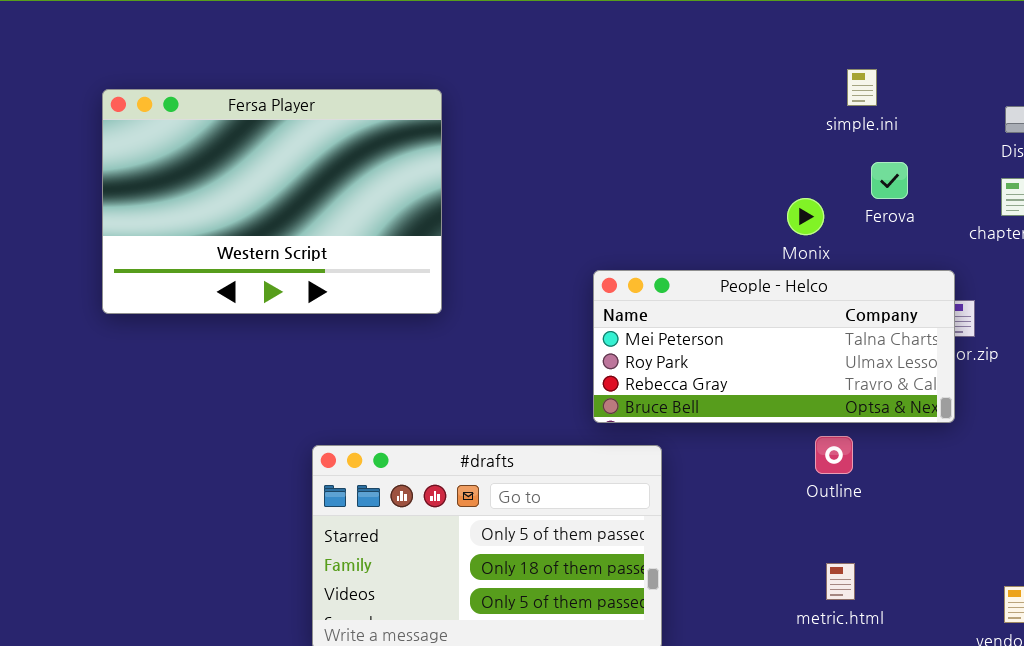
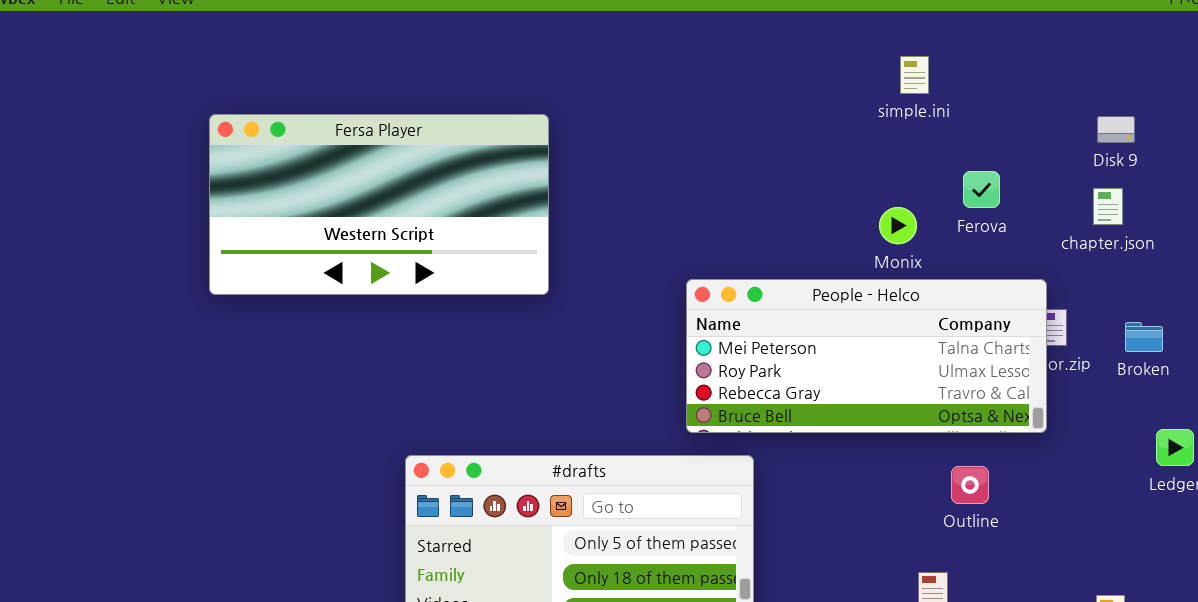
simple.ini: [847,69,877,106] -> [900,56,929,94], moved
Fersa Player: [102,89,442,314] -> [209,114,549,295], moved, resized
Outline: [815,436,853,474] -> [951,466,989,504], moved

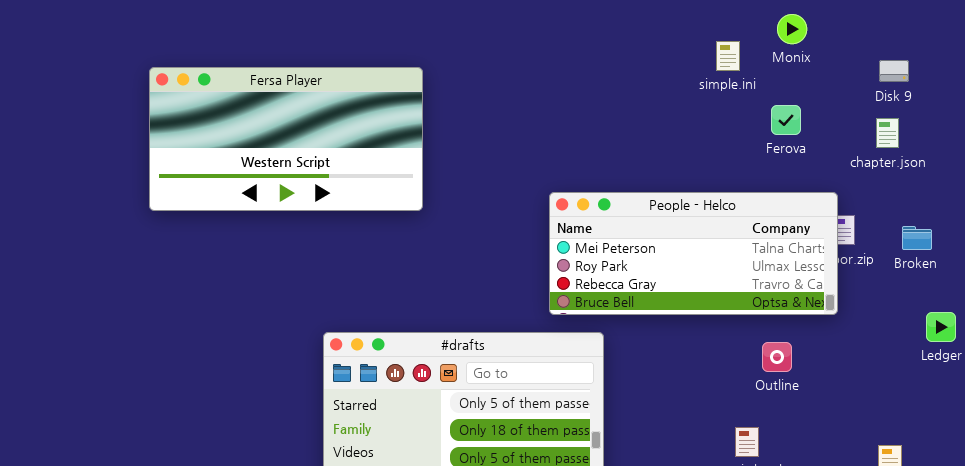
simple.ini: [900,56,929,94] -> [716,41,740,71], moved
Fersa Player: [209,114,549,295] -> [149,67,423,211], moved
Monix: [879,207,917,244] -> [777,14,807,44], moved

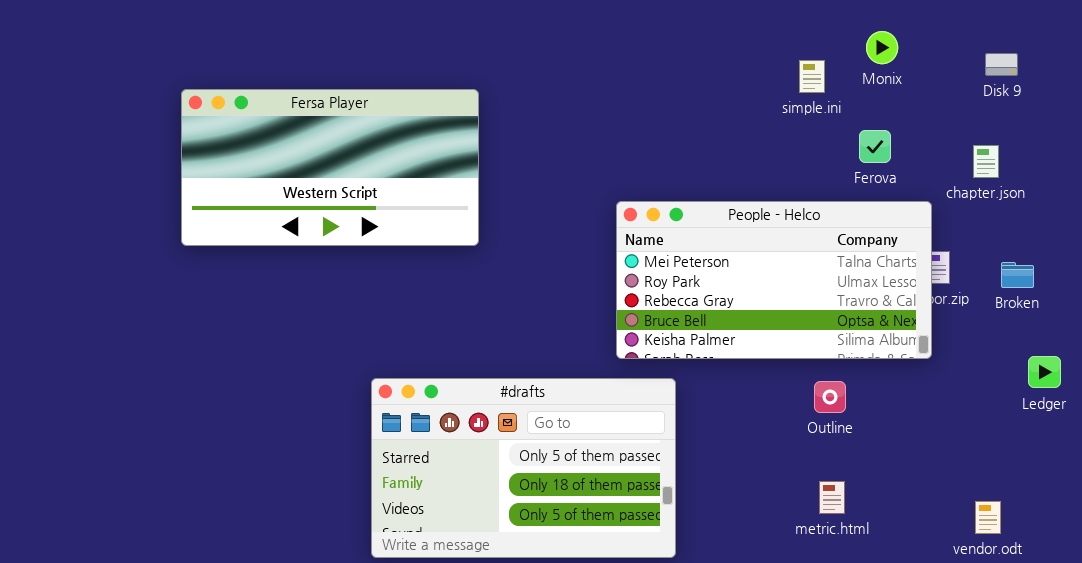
Disk 9: [879,60,909,82] -> [985,53,1018,76], moved
People - Helco: [549,192,838,315] -> [616,201,932,359], resized
Outline: [762,342,792,372] -> [814,381,846,413], moved

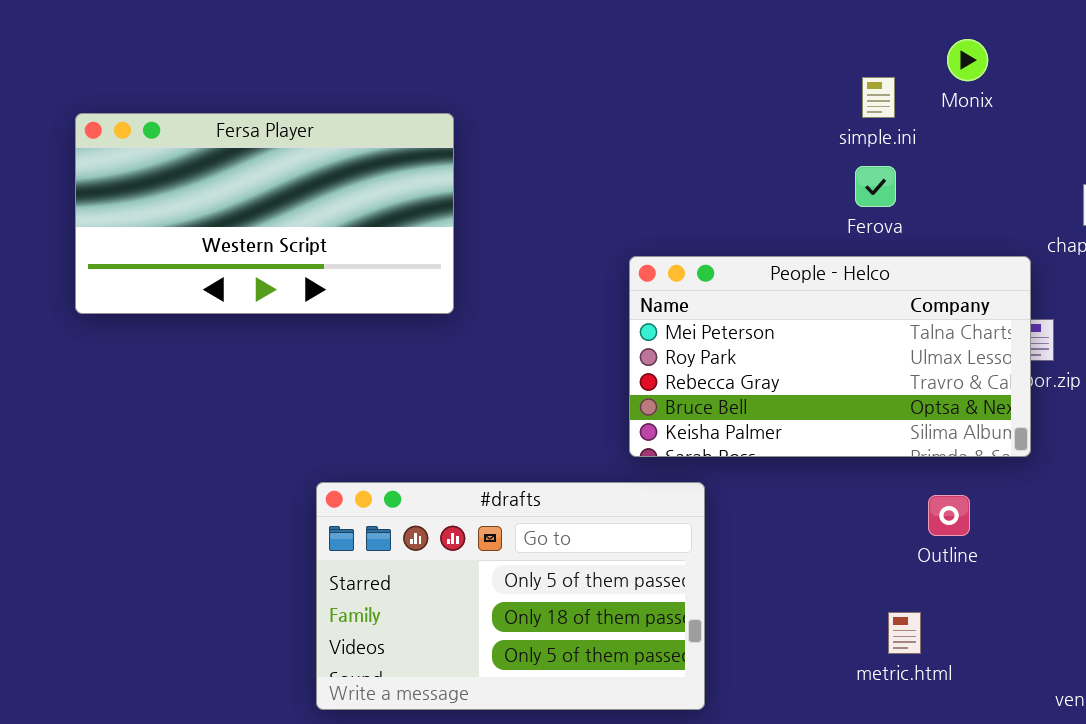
Ferova: [859,130,891,163] -> [855,166,896,207], moved
Outline: [814,381,846,413] -> [928,495,970,536], moved

